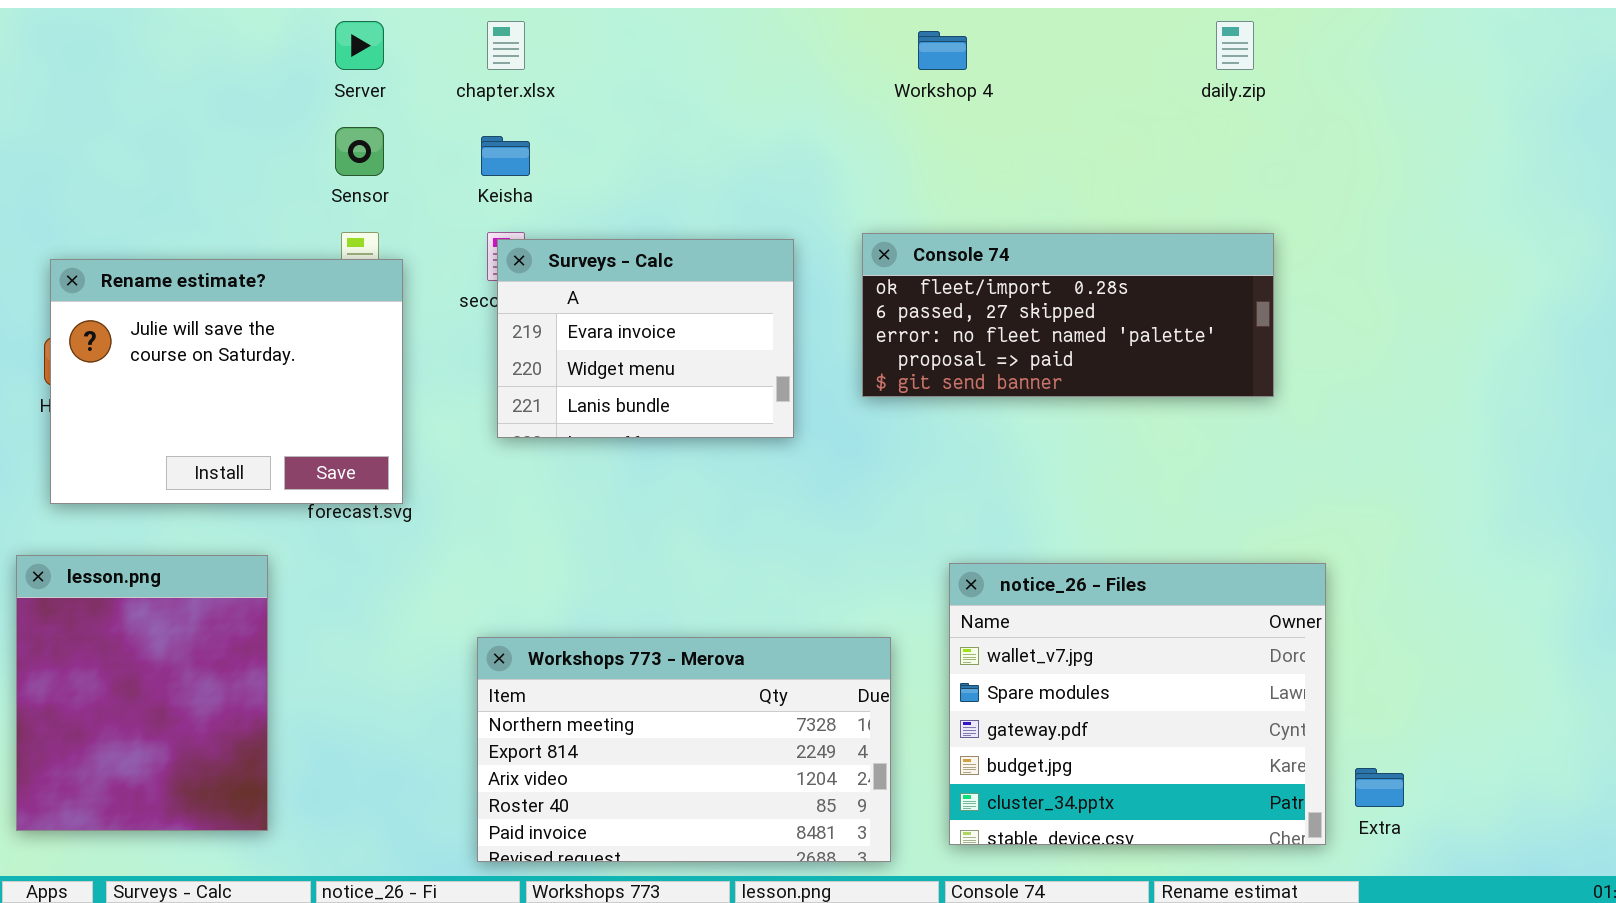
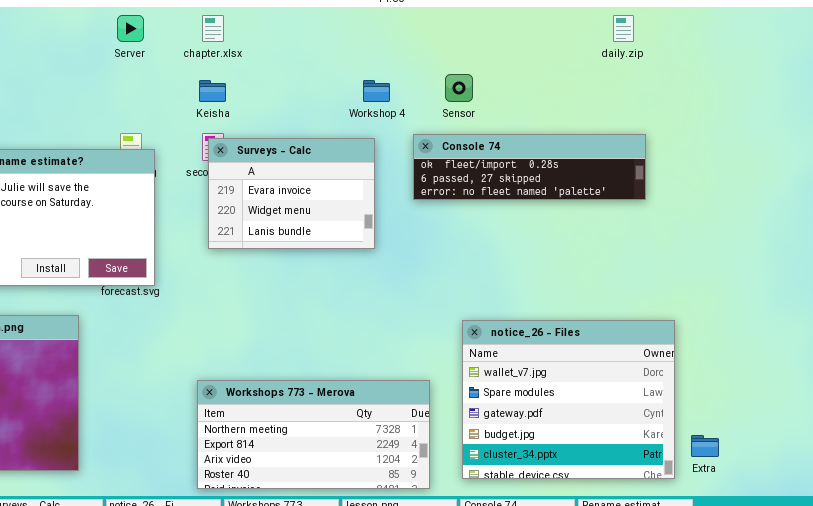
Workshop 4: [918,31,967,70] -> [363,80,390,102], moved
Sensor: [335,127,384,176] -> [445,74,473,102], moved
Console 74: [862,233,1274,397] -> [413,134,646,200], resized
Workshops 773 - Merova: [477,637,891,862] -> [197,380,430,489], resized

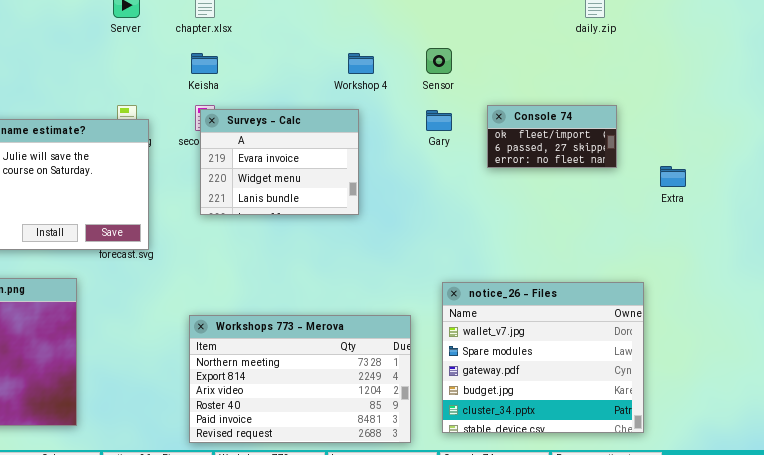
Console 74: [413,134,646,200] -> [487,105,617,168], resized
Workshops 773 - Merova: [197,380,430,489] -> [189,315,411,443], resized
Extra: [691,435,719,457] -> [660,166,686,187], moved

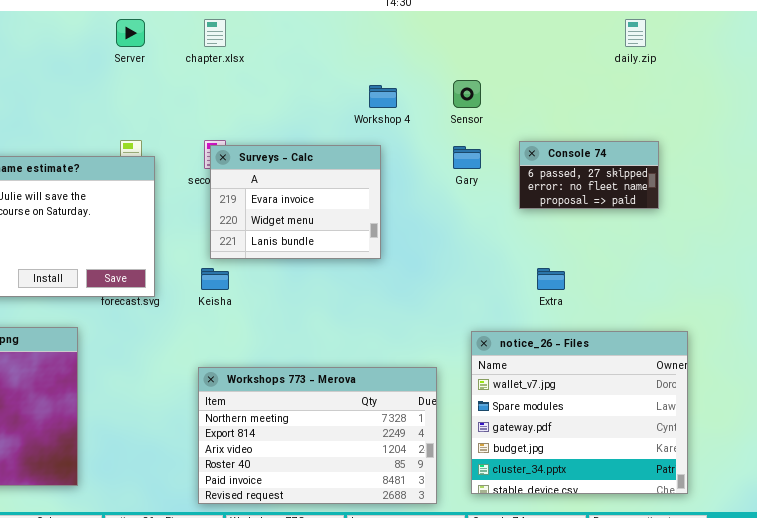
Keisha: [191,53,218,74] -> [201,268,229,290], moved
Console 74: [487,105,617,168] -> [519,141,659,209], scrolled down 1 row
Extra: [660,166,686,187] -> [537,268,565,290], moved

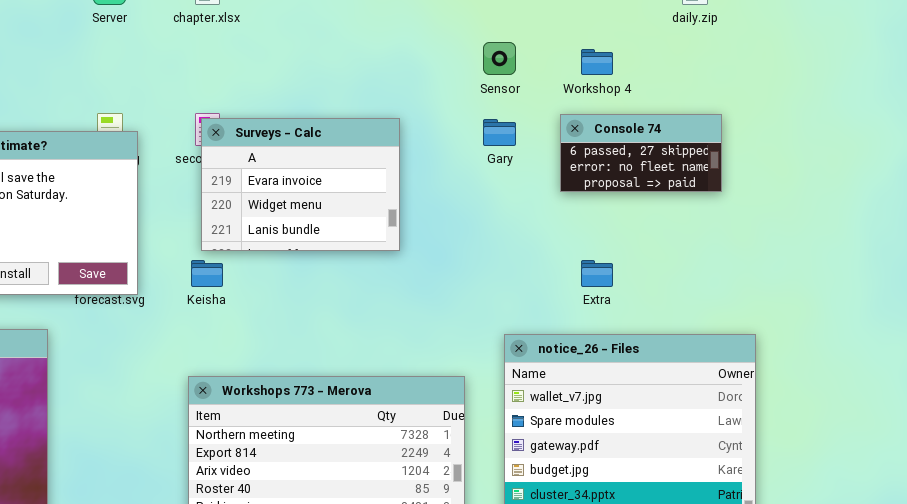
Workshop 4: [369,85,397,108] -> [581,49,613,75], moved

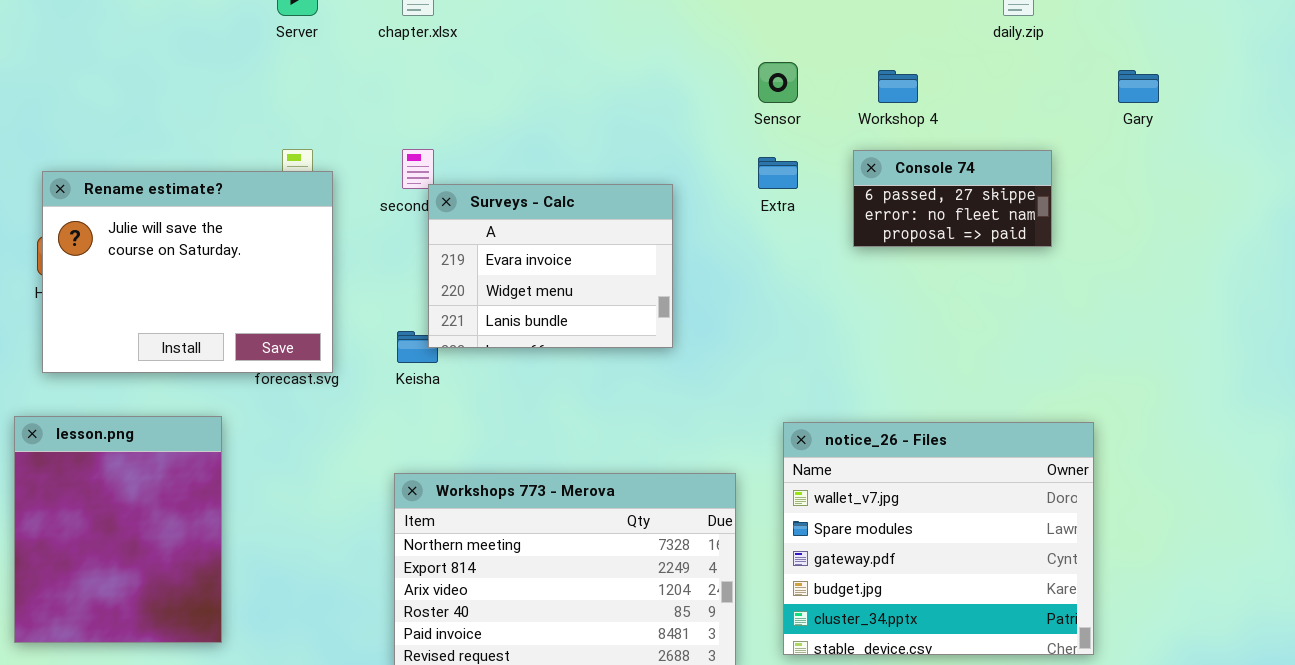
Surveys - Calc: [201,118,400,251] -> [428,184,673,348], moved
Gary: [483,119,516,146] -> [1118,70,1159,103], moved
Extra: [581,260,613,287] -> [758,157,798,189], moved

